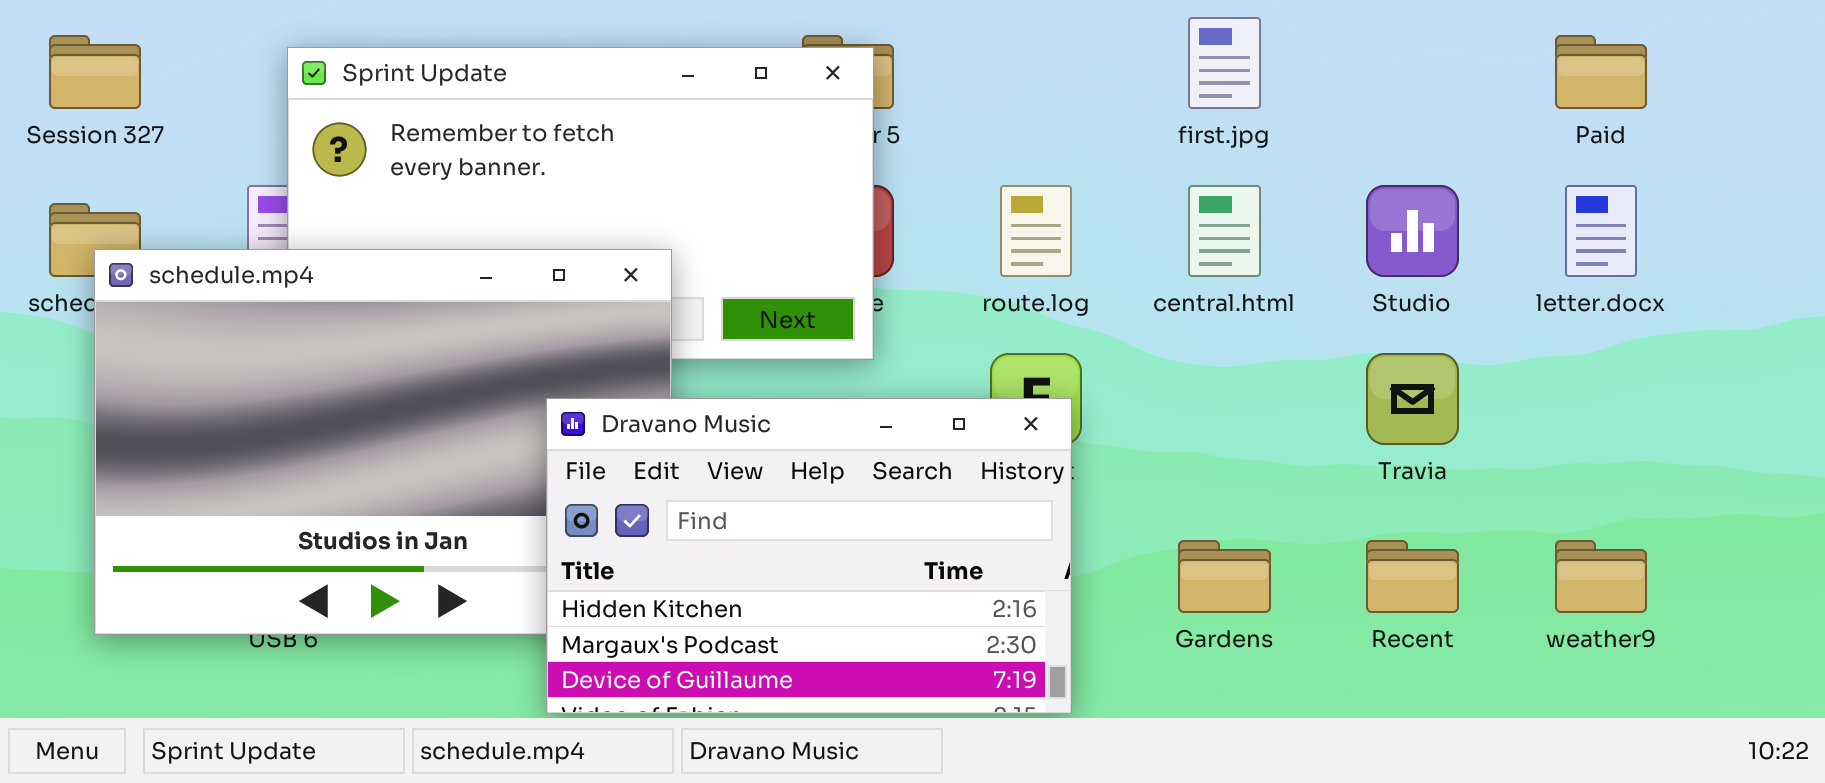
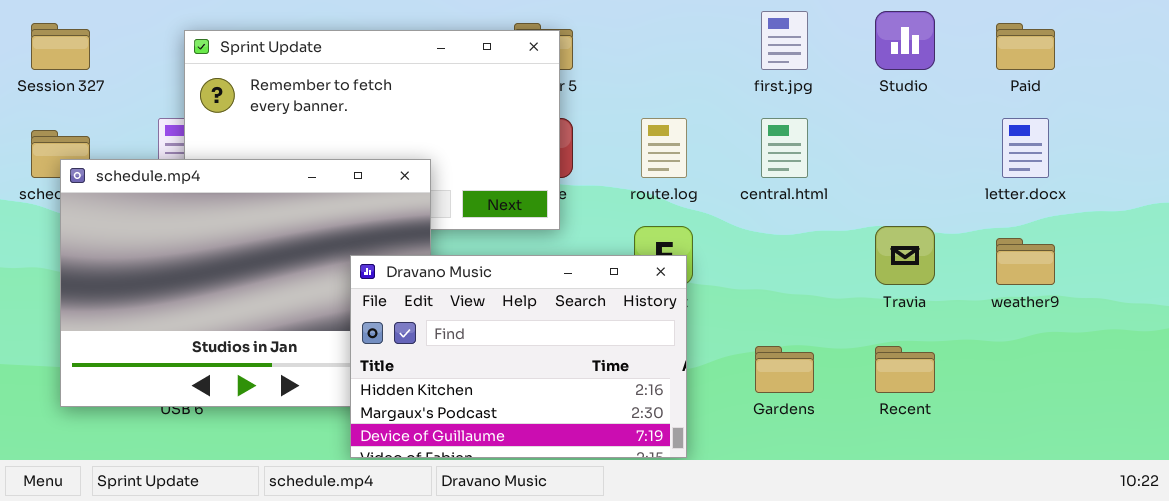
Studio: [1366,185,1459,277] -> [875,11,935,70], moved
weather9: [1555,540,1647,613] -> [996,238,1055,285], moved

